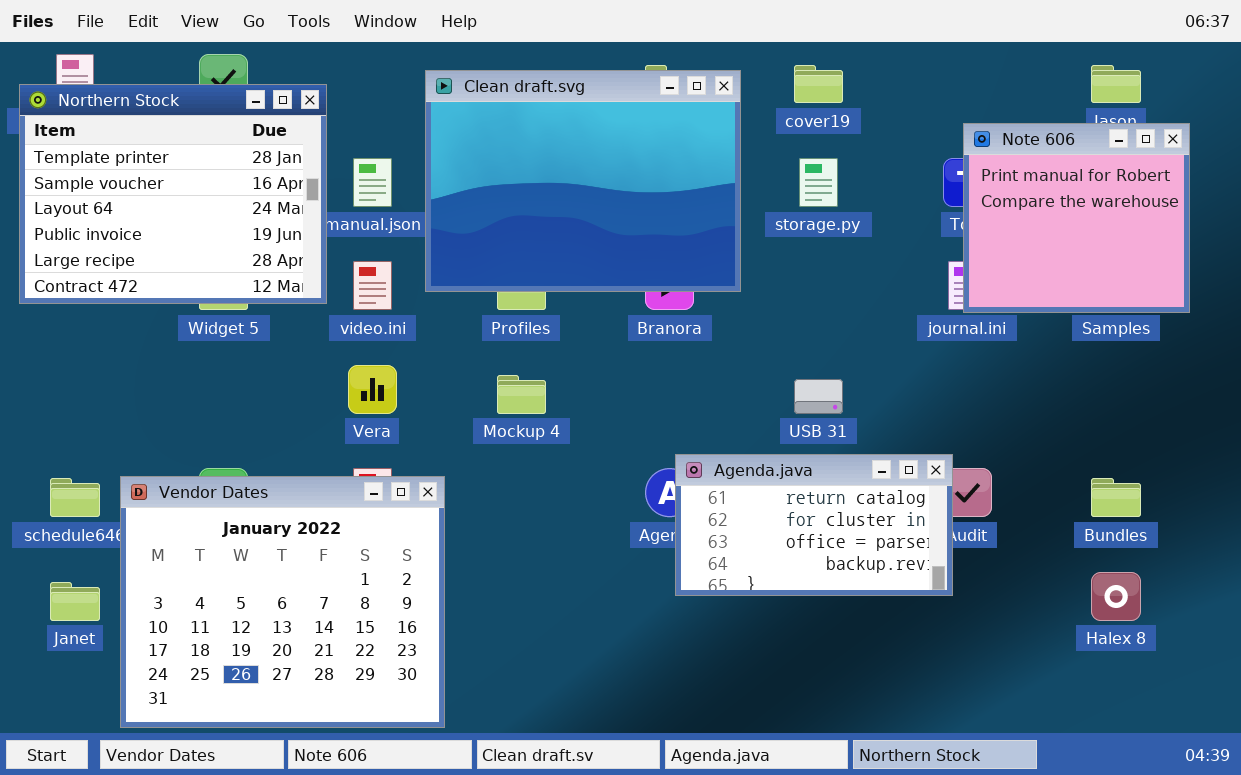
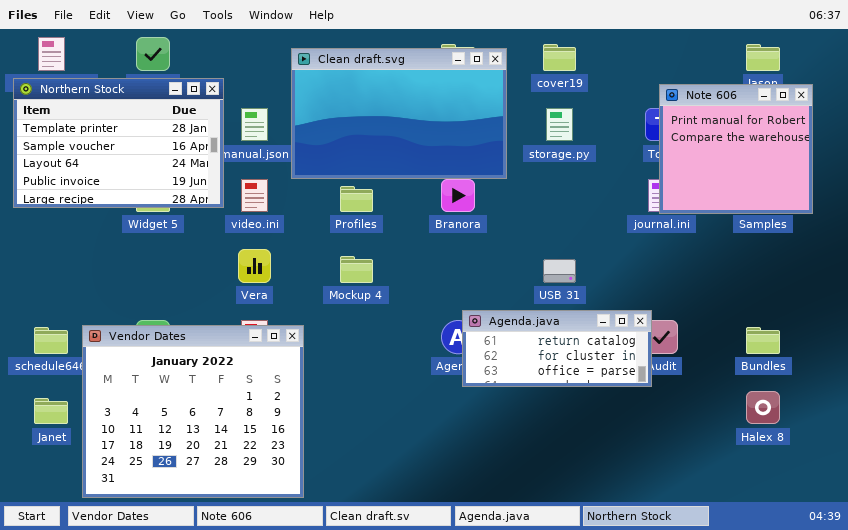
Clean draft.svg: [425,70,741,292] -> [291,48,507,179], resized
Northern Stock: [19,84,327,304] -> [13,78,224,208], resized
Agenda.java: [675,454,953,596] -> [462,310,652,387], resized

